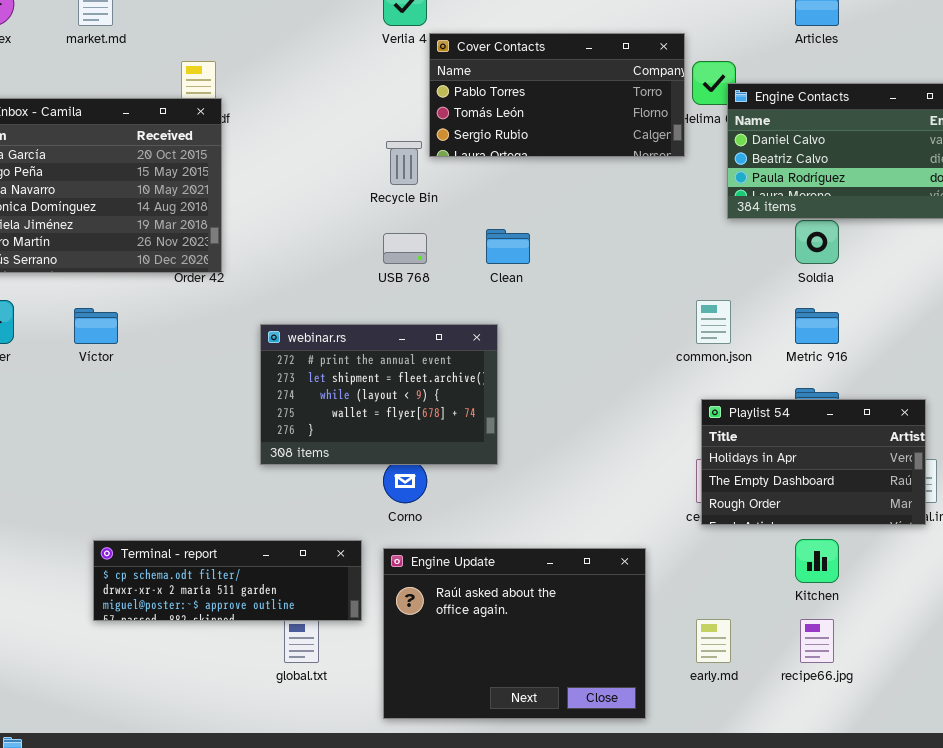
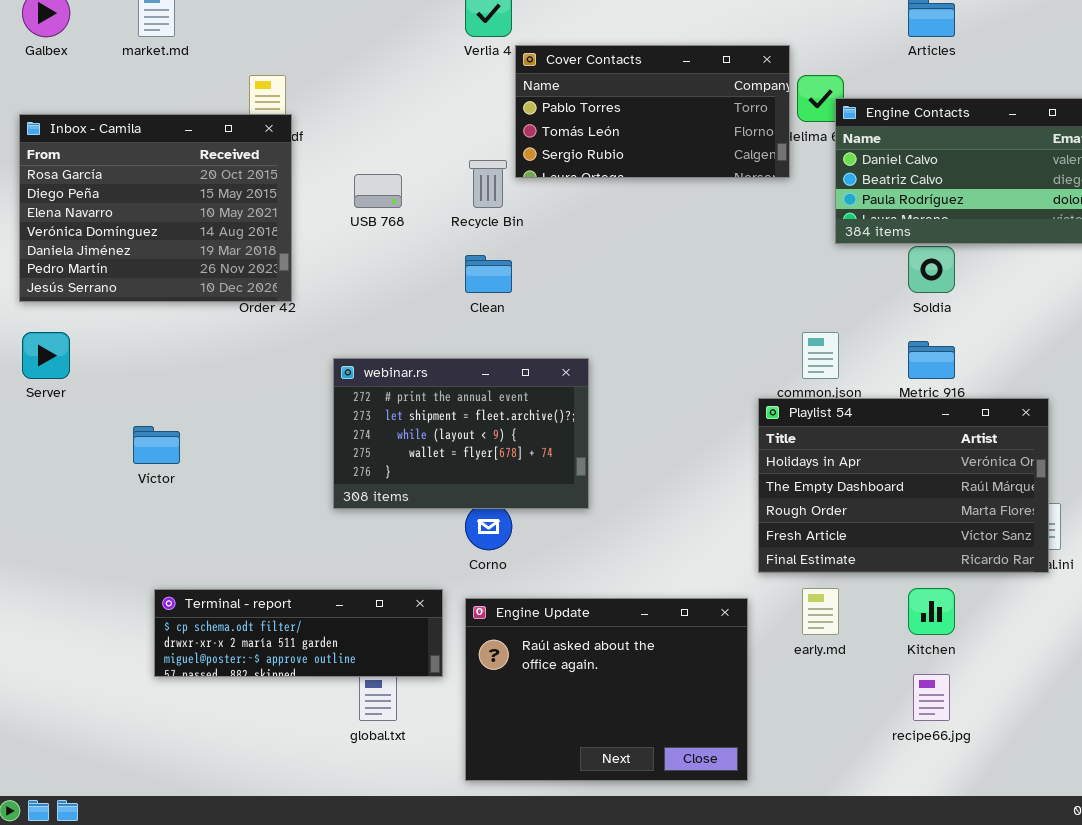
Clean: [486,229,530,264] -> [465,255,512,293], moved
USB 768: [383,233,427,264] -> [354,174,402,208], moved
Víctor: [74,308,118,344] -> [133,426,180,464], moved
Playlist 54: [701,399,926,525] -> [758,398,1049,573], resized
early.md: [696,619,731,663] -> [802,588,839,635], moved

